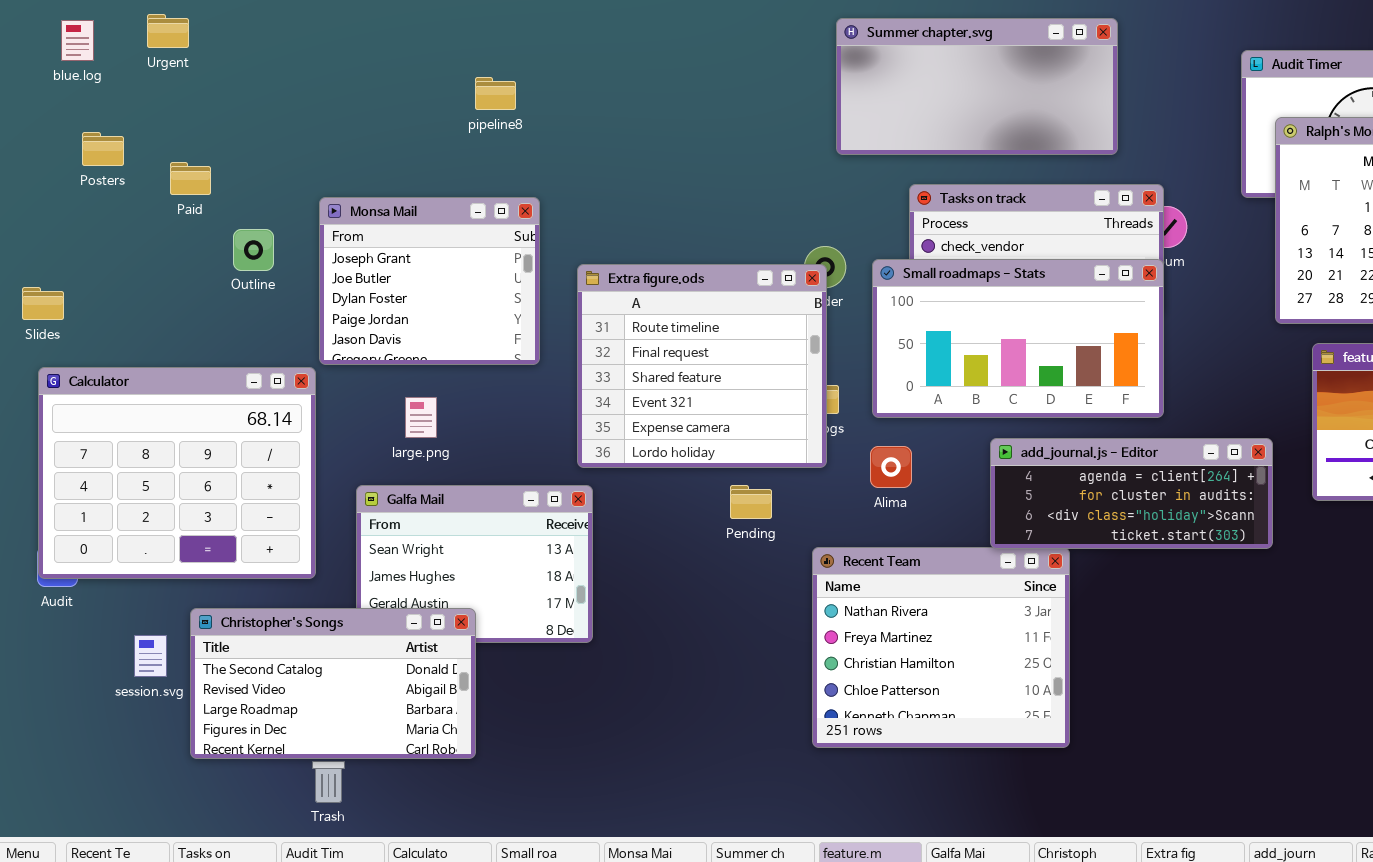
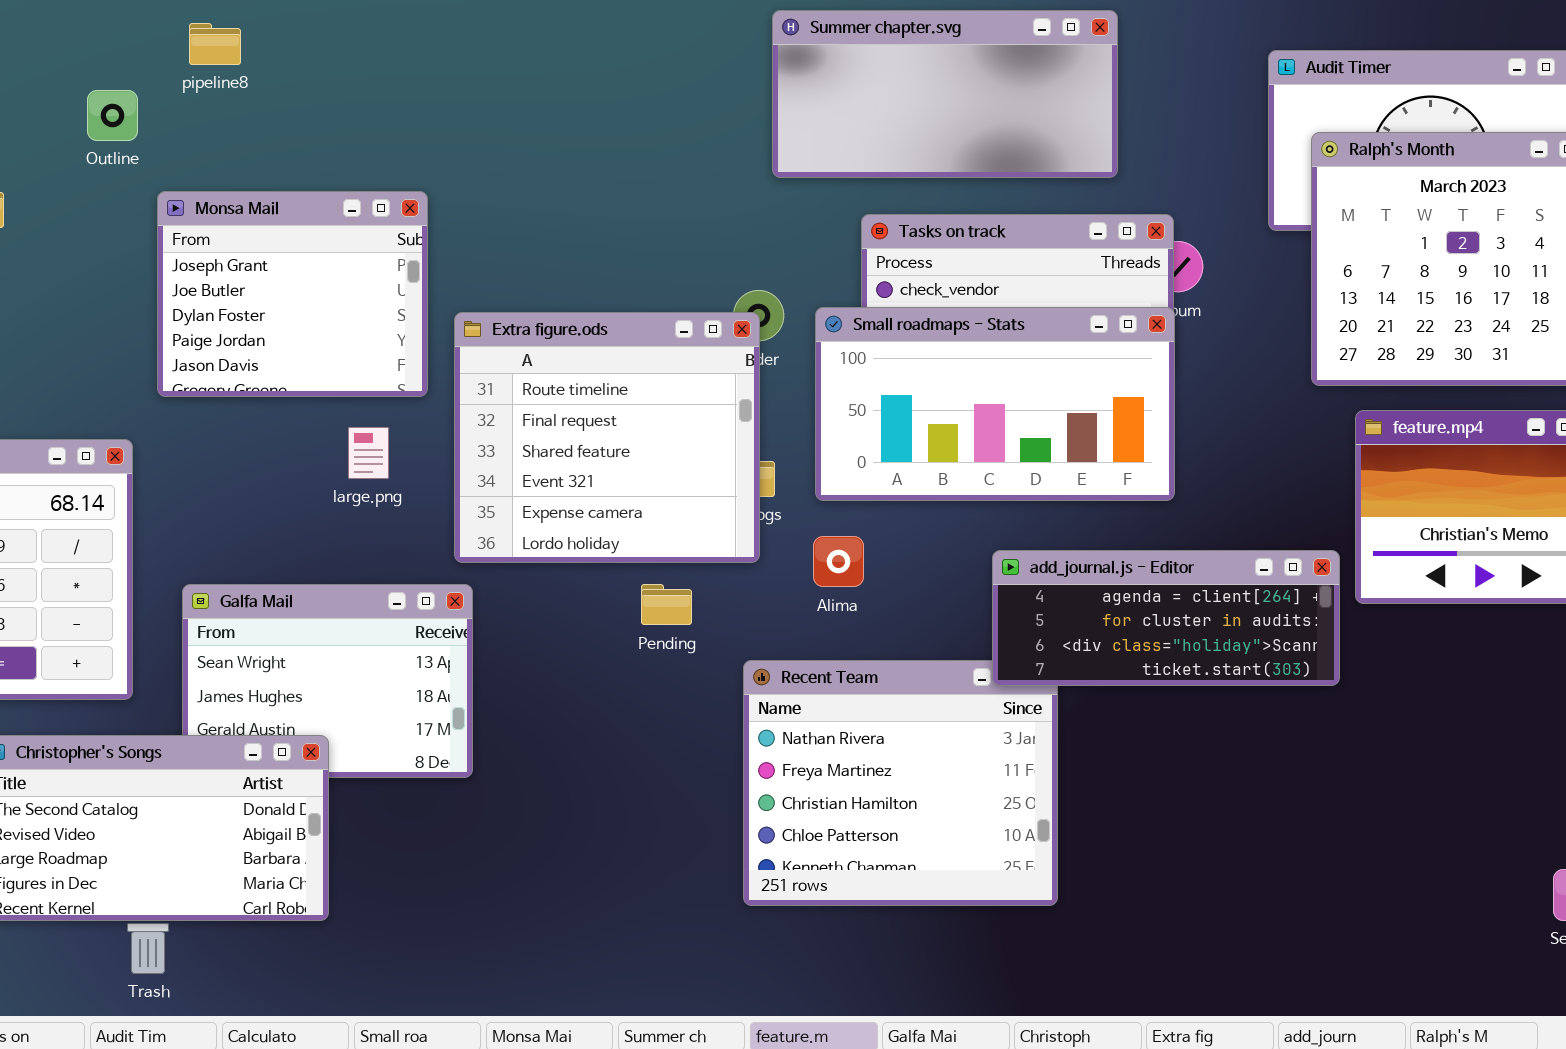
pipeline8: [475,77,516,110] -> [189,23,241,65], moved
Monsa Mail: [319,197,540,365] -> [157,191,428,397], moved
Outline: [233,229,274,271] -> [87,90,138,141], moved
large.png: [405,397,437,438] -> [348,427,389,479], moved
add_journal.js - Editor: [990,438,1273,549] -> [992,550,1340,686], moved

